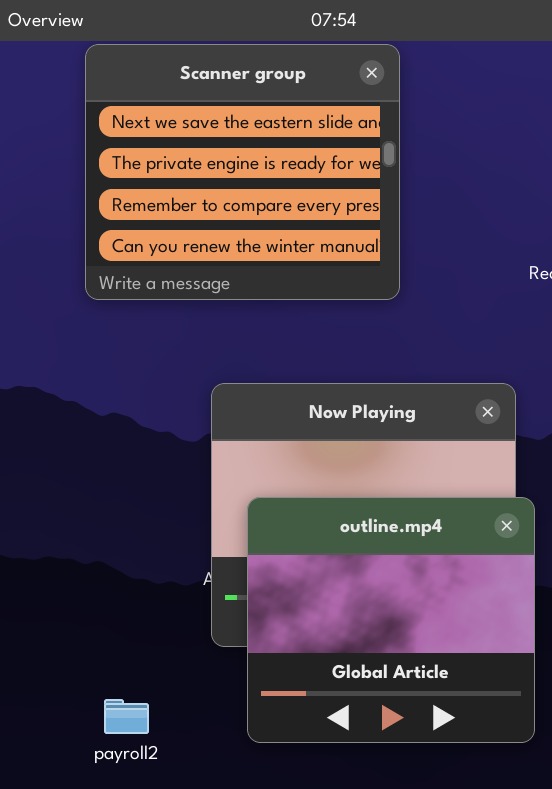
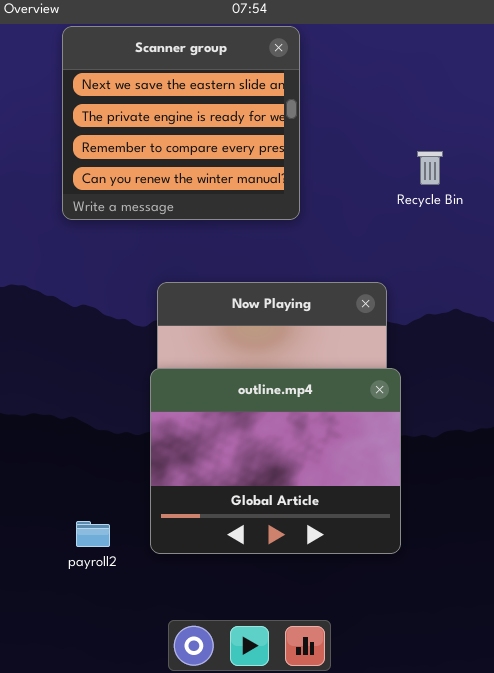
outline.mp4: [247,497,535,743] -> [150,368,401,554], resized

